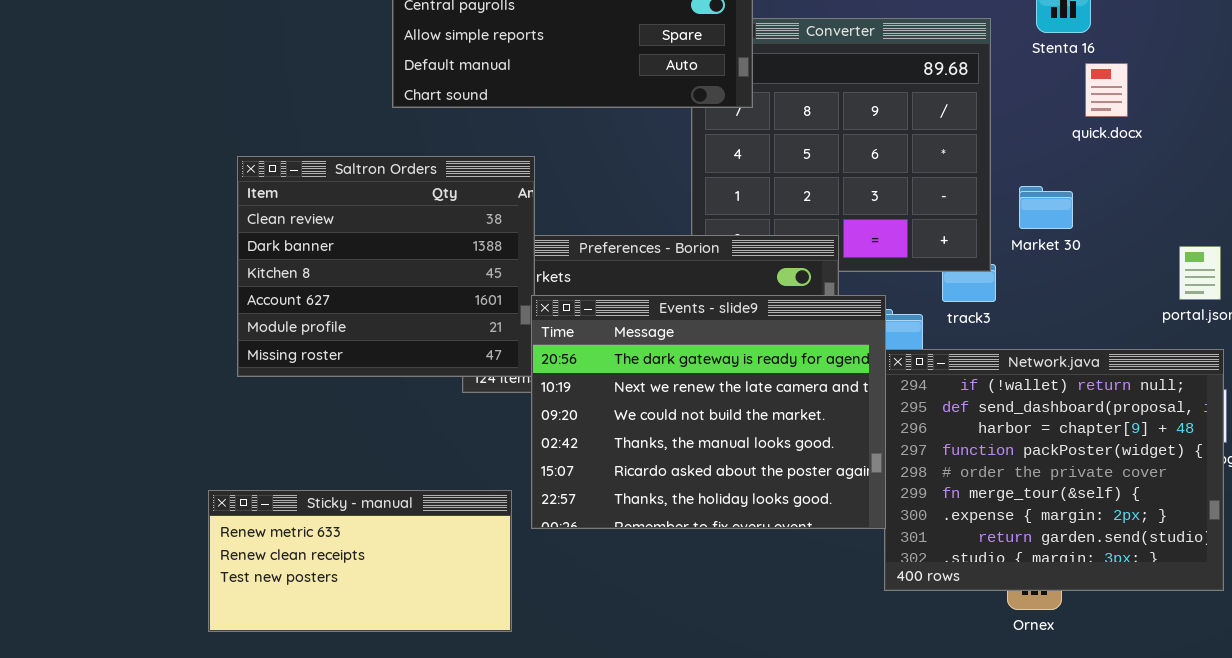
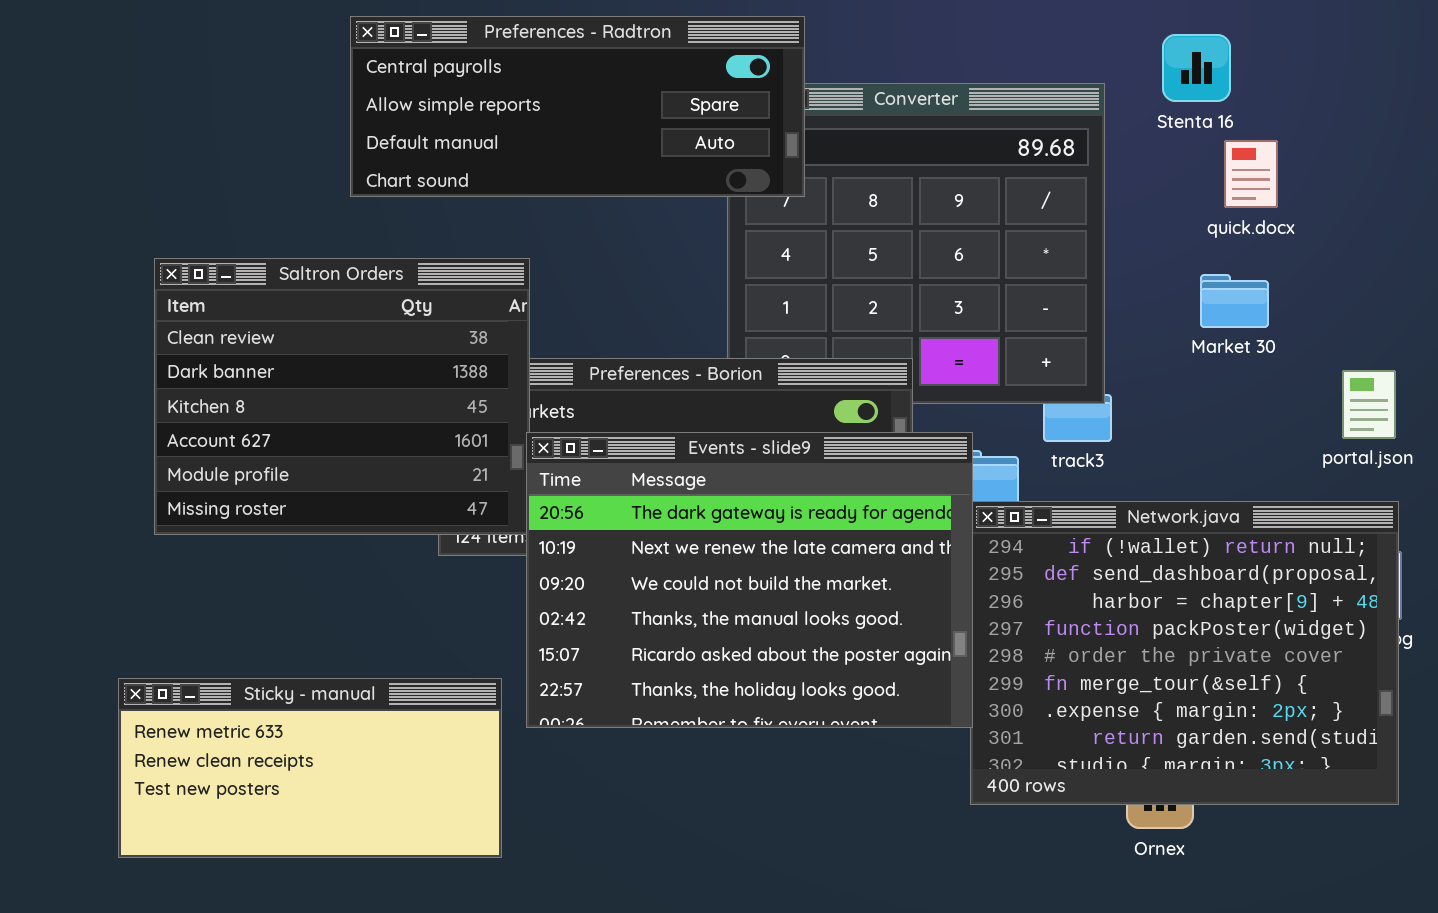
Market 30: [1019,186,1073,229] -> [1200,274,1269,328], moved

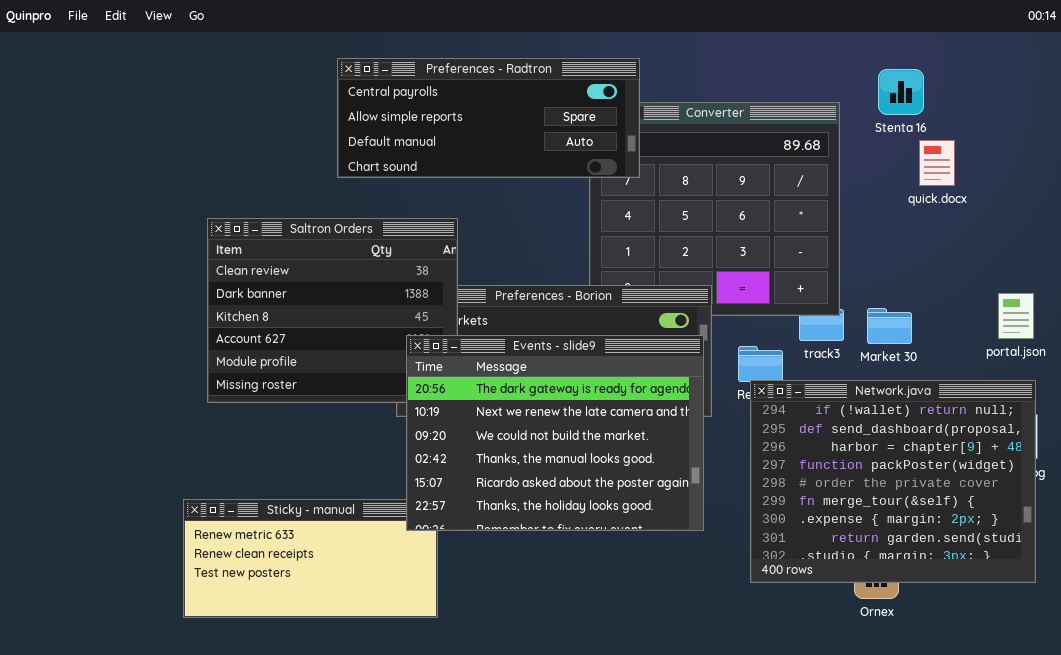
Market 30: [1200,274,1269,328] -> [867,308,912,344], moved
Events - slide9: [526,432,973,728] -> [406,335,704,531], moved

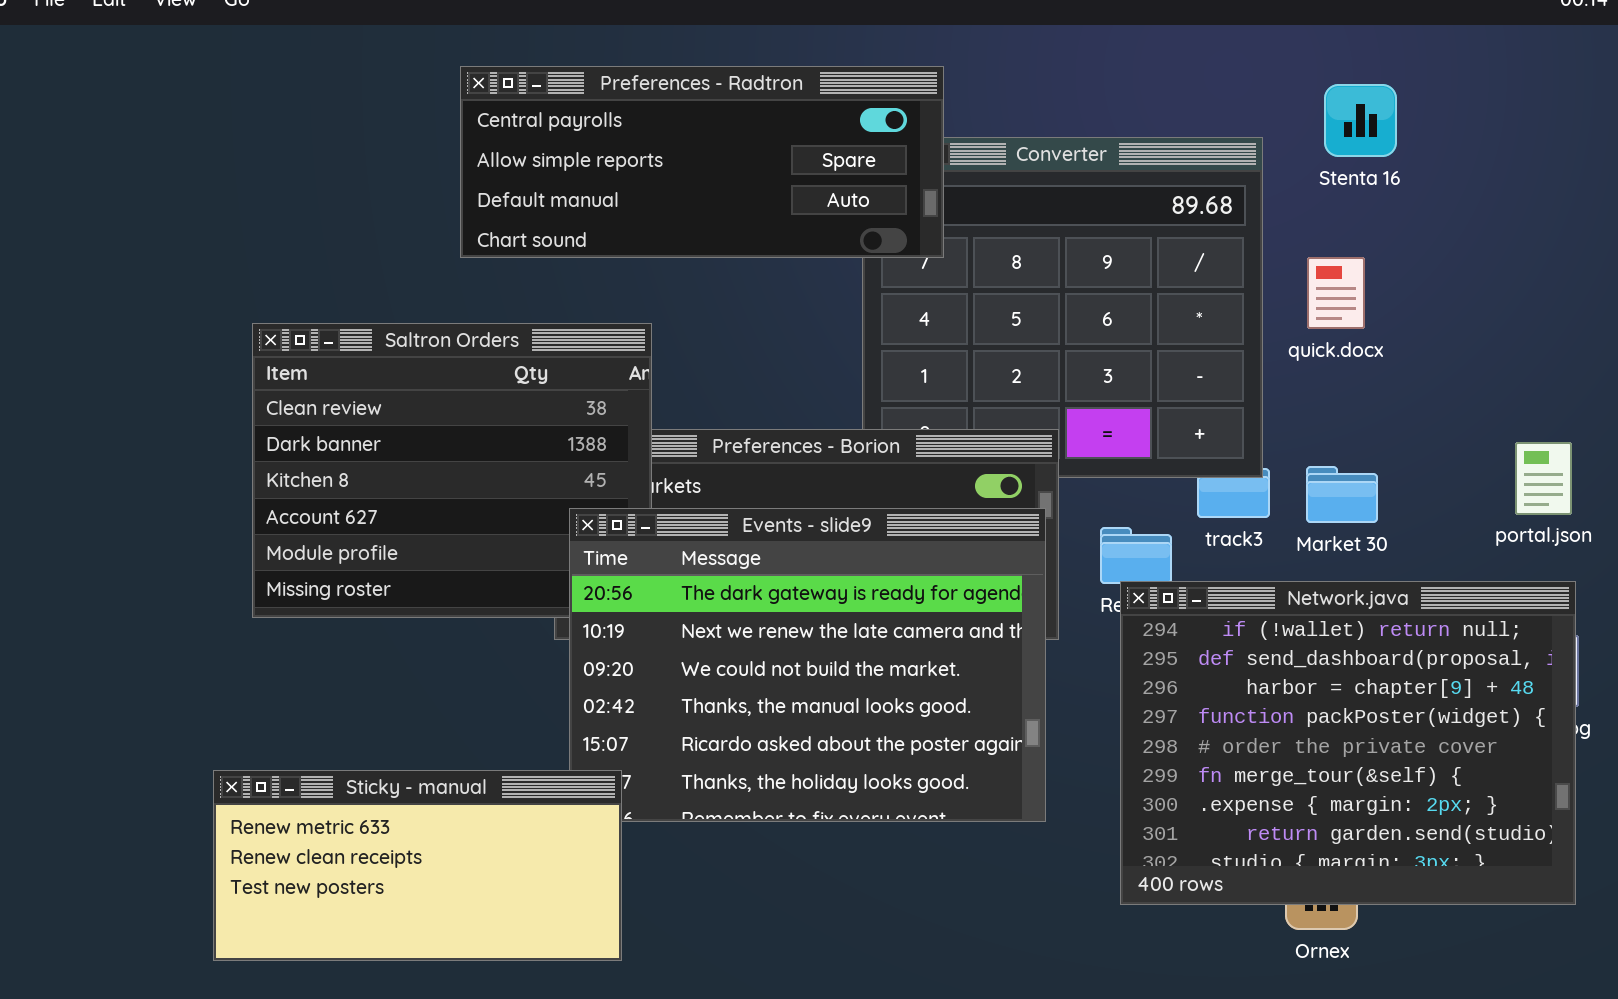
quick.docx: [919,140,955,186] -> [1307,257,1365,329], moved
Sticky - manual: [183,499,438,618] -> [213,770,622,961], raised

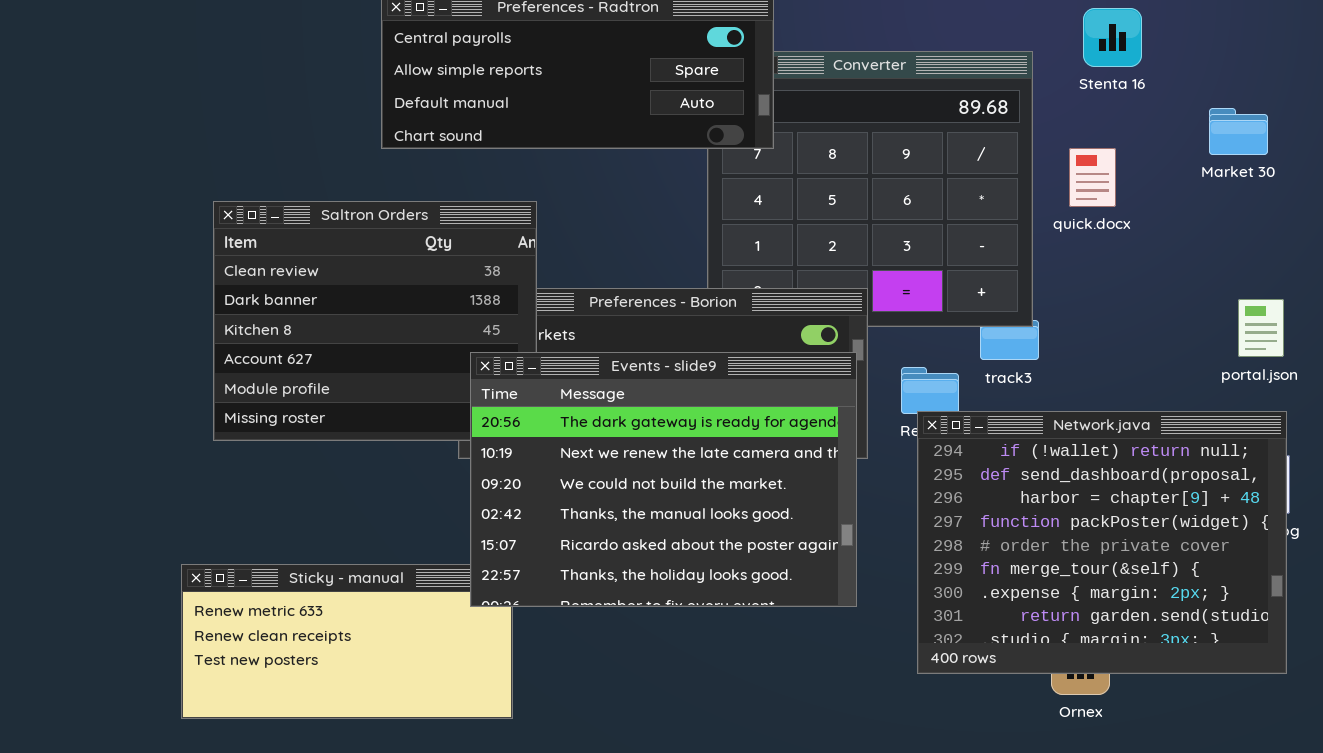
Market 30: [1306,466,1378,523] -> [1209,108,1268,155], moved
Events - slide9: [569,508,1046,822] -> [470,352,857,607], raised

